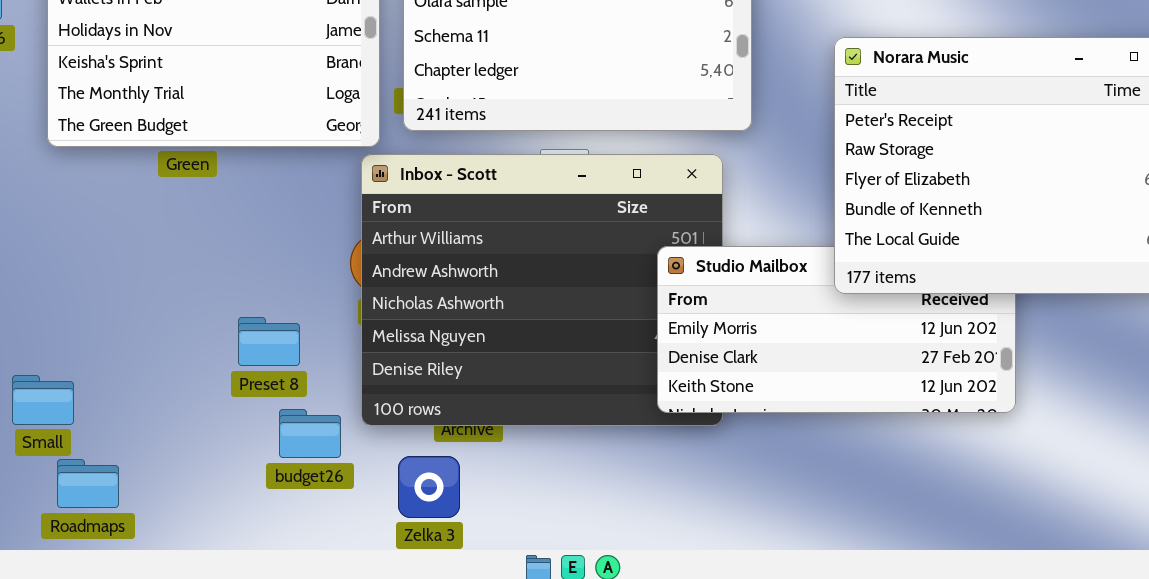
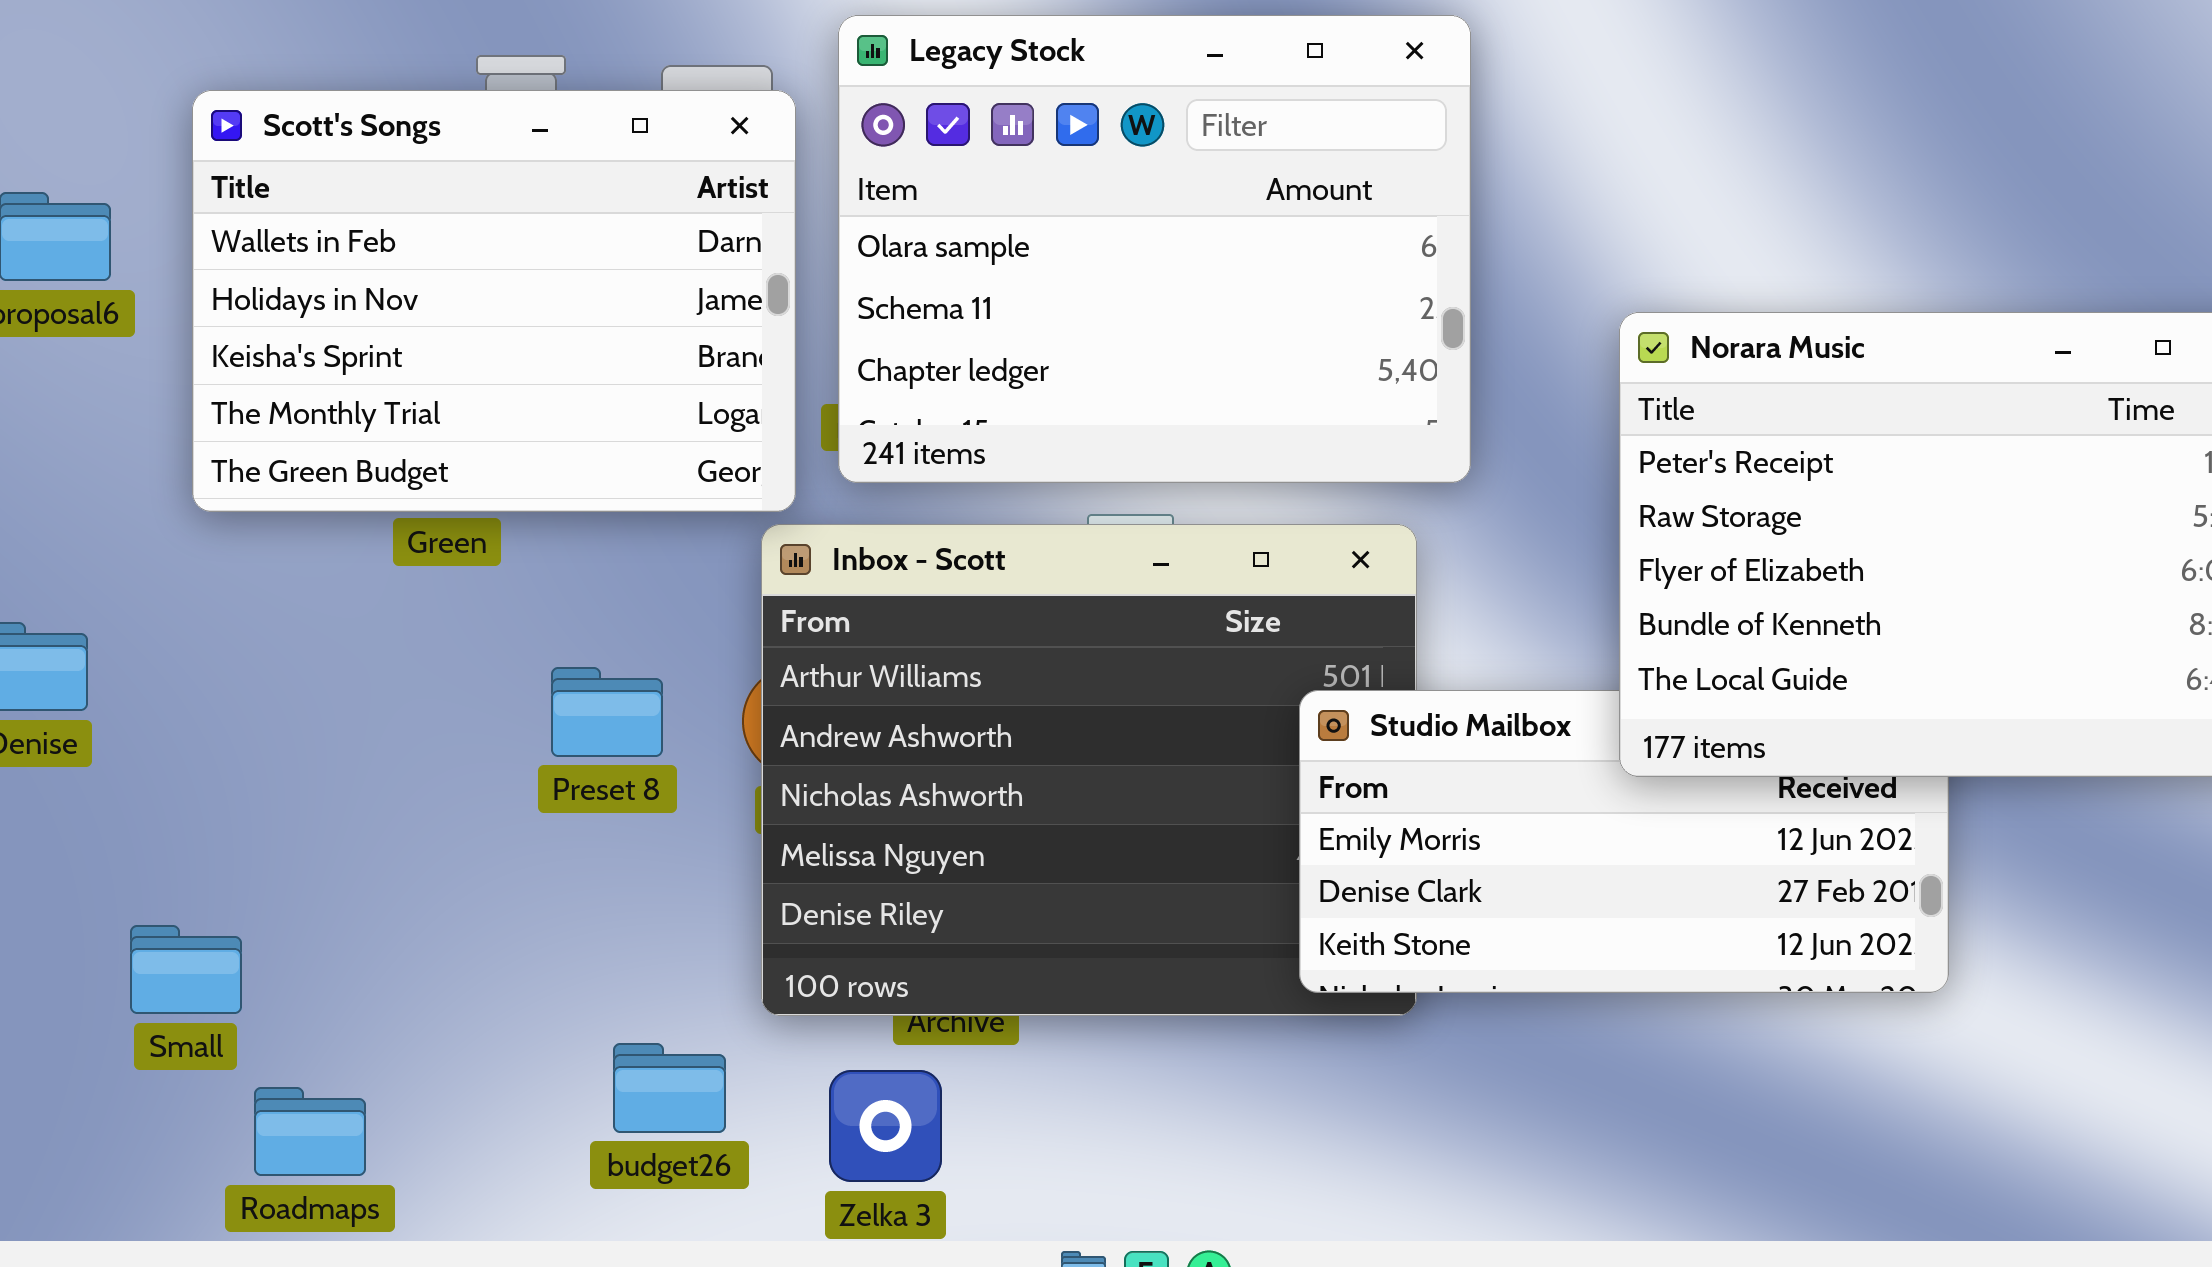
Preset 8: [238,317,300,366] -> [551,667,663,757], moved
budget26: [279,409,341,458] -> [613,1043,726,1133], moved
Roadmaps: [57,459,119,508] -> [254,1087,366,1176], moved

